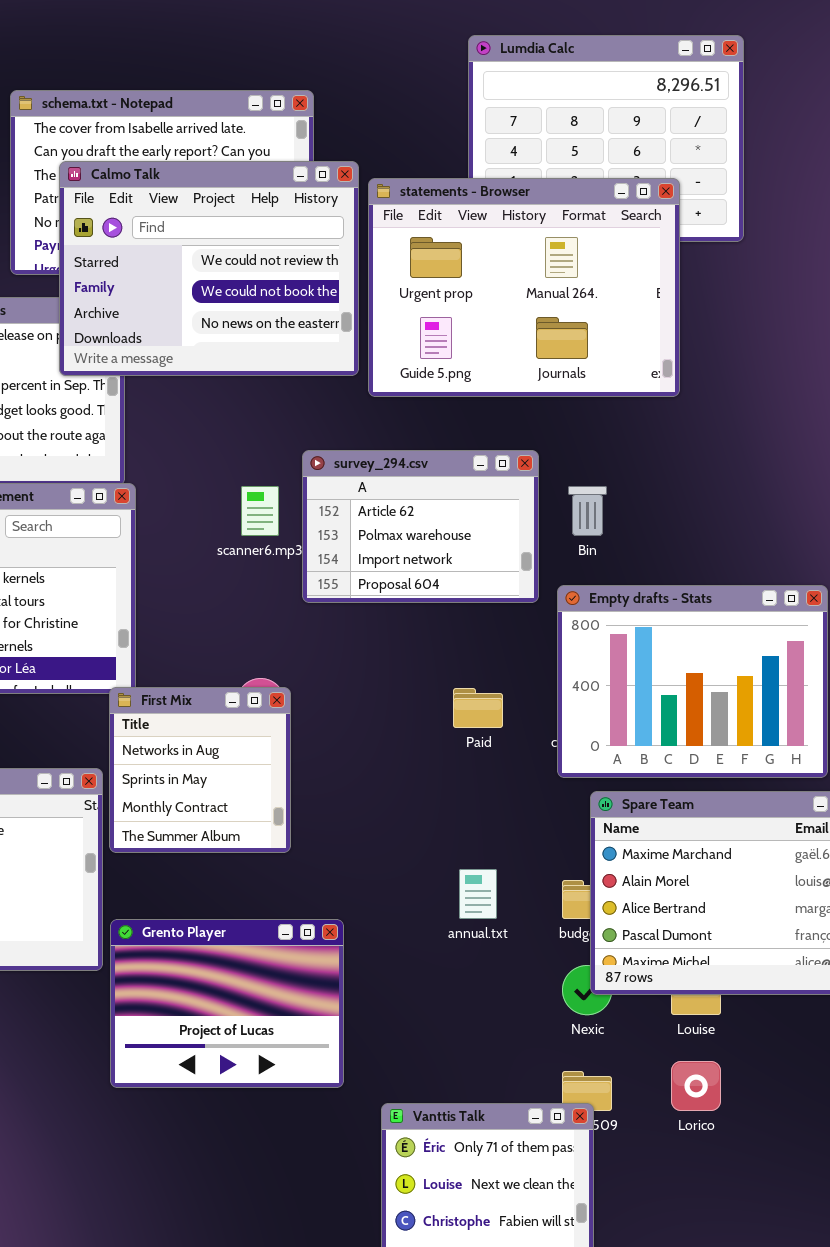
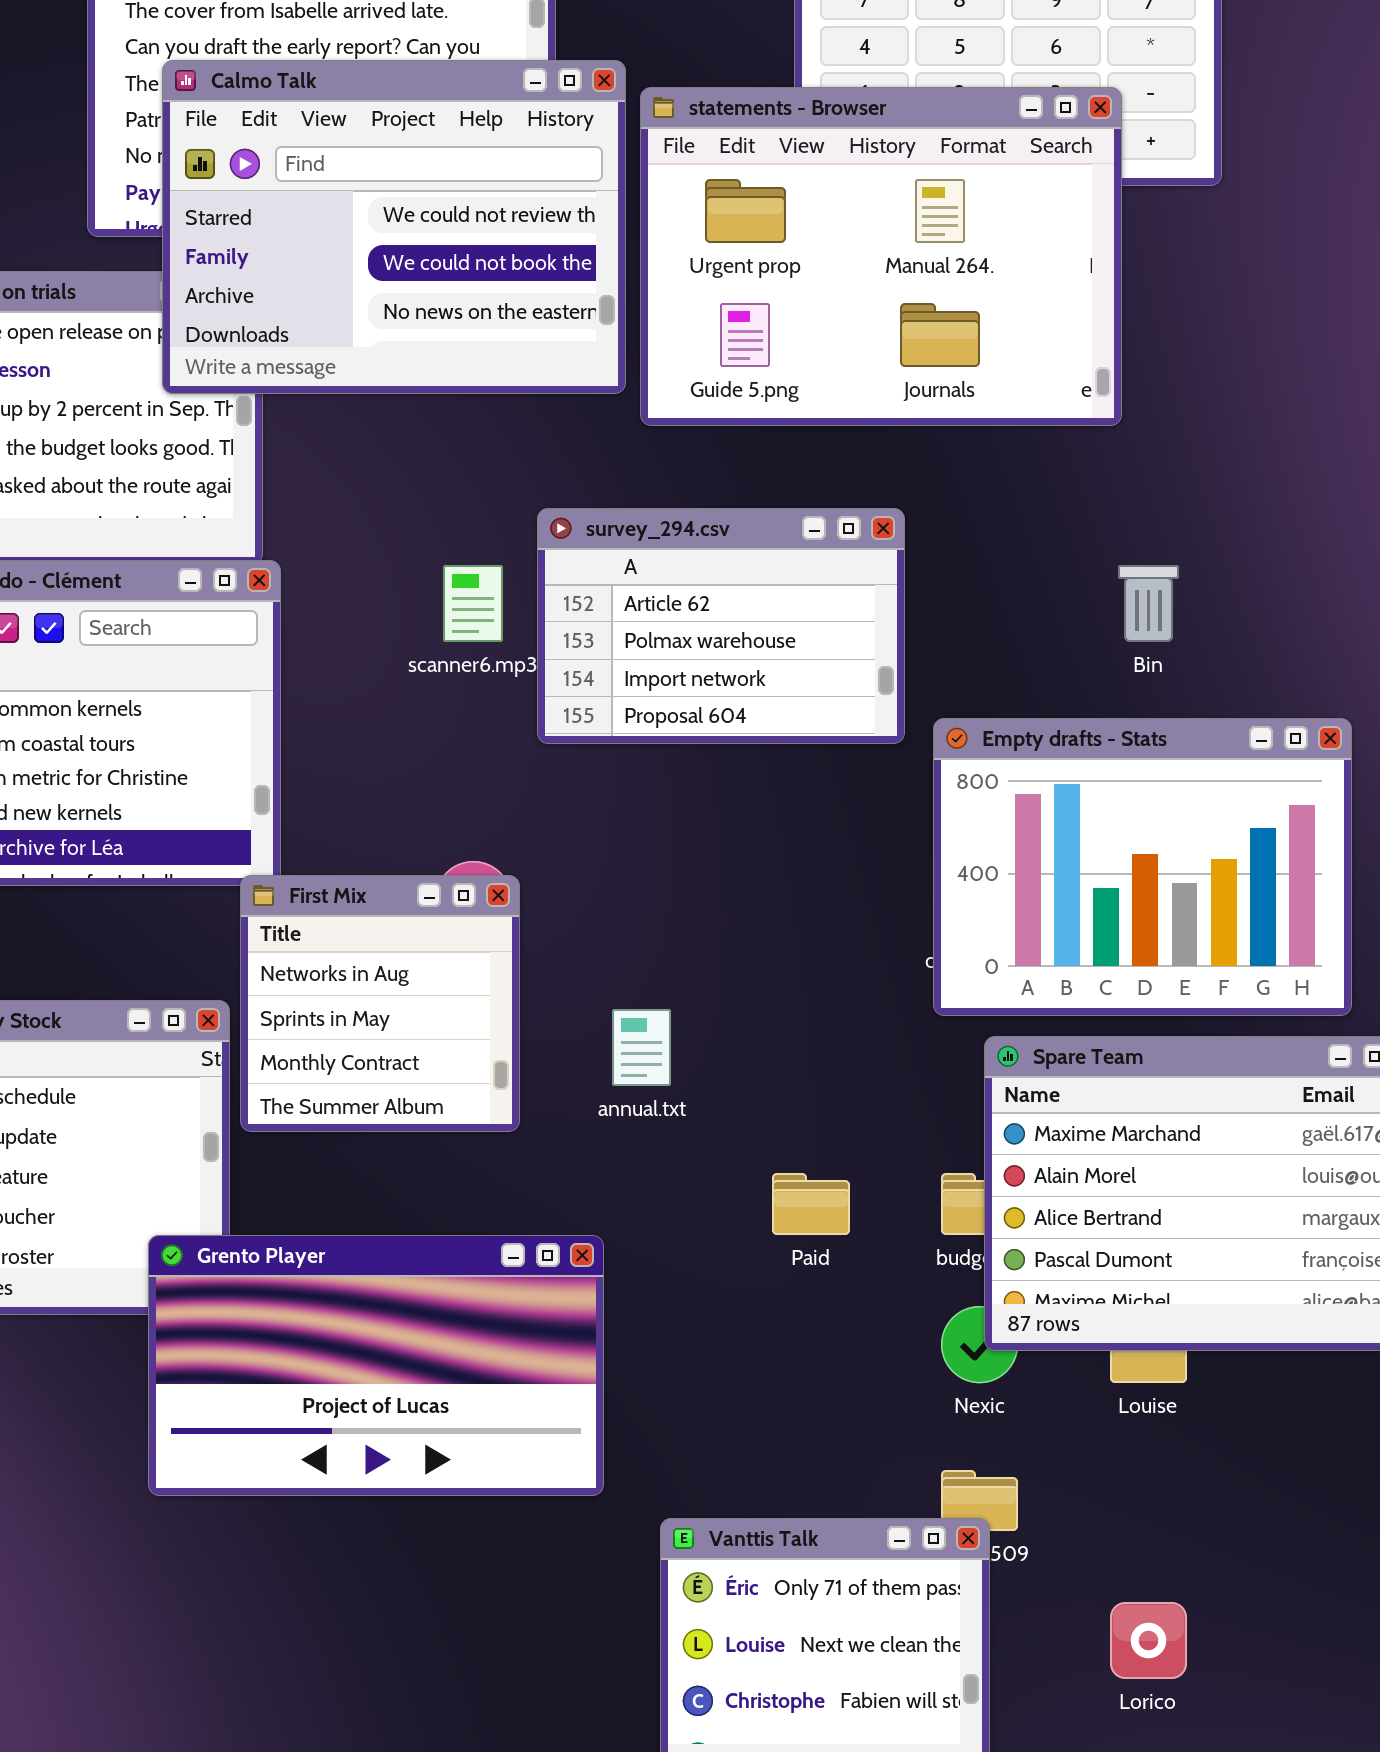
Bin: [568,486,607,536] -> [1118,565,1179,642], moved
Paid: [453,688,503,728] -> [772,1173,850,1235], moved
annual.txt: [459,869,497,919] -> [612,1009,671,1086], moved
Grento Player: [110,919,344,1088] -> [148,1235,604,1496], resized
Lorico: [671,1061,721,1111] -> [1110,1602,1187,1679], moved

